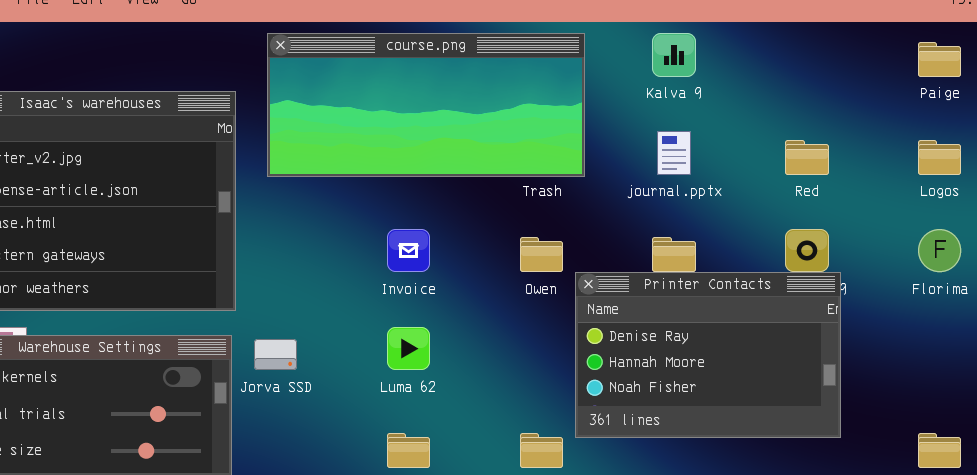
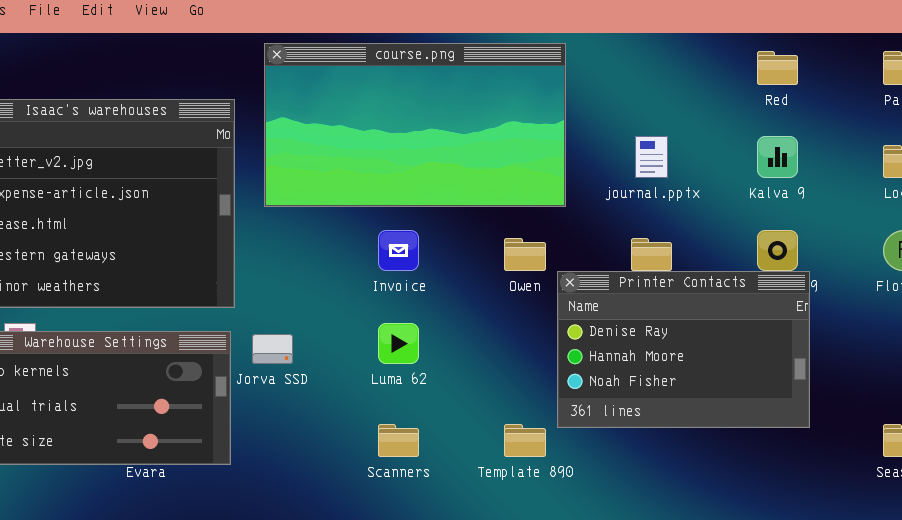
course.png: [267,33,585,177] -> [264,43,566,207], resized
Kalva 9: [652,33,696,77] -> [757,136,798,178], moved
Red: [785,140,829,175] -> [757,51,798,85], moved

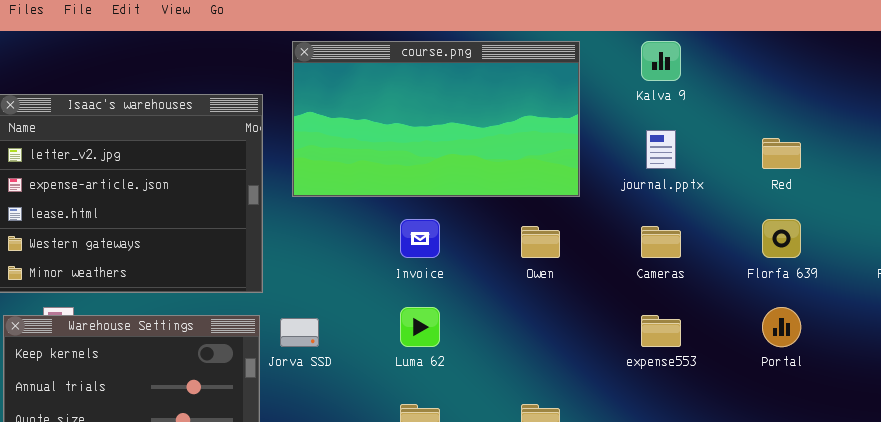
Red: [757,51,798,85] -> [762,138,801,169], moved
Kalva 9: [757,136,798,178] -> [641,41,681,81], moved
Printer Contacts: [557,271,810,428] -> none, closed

